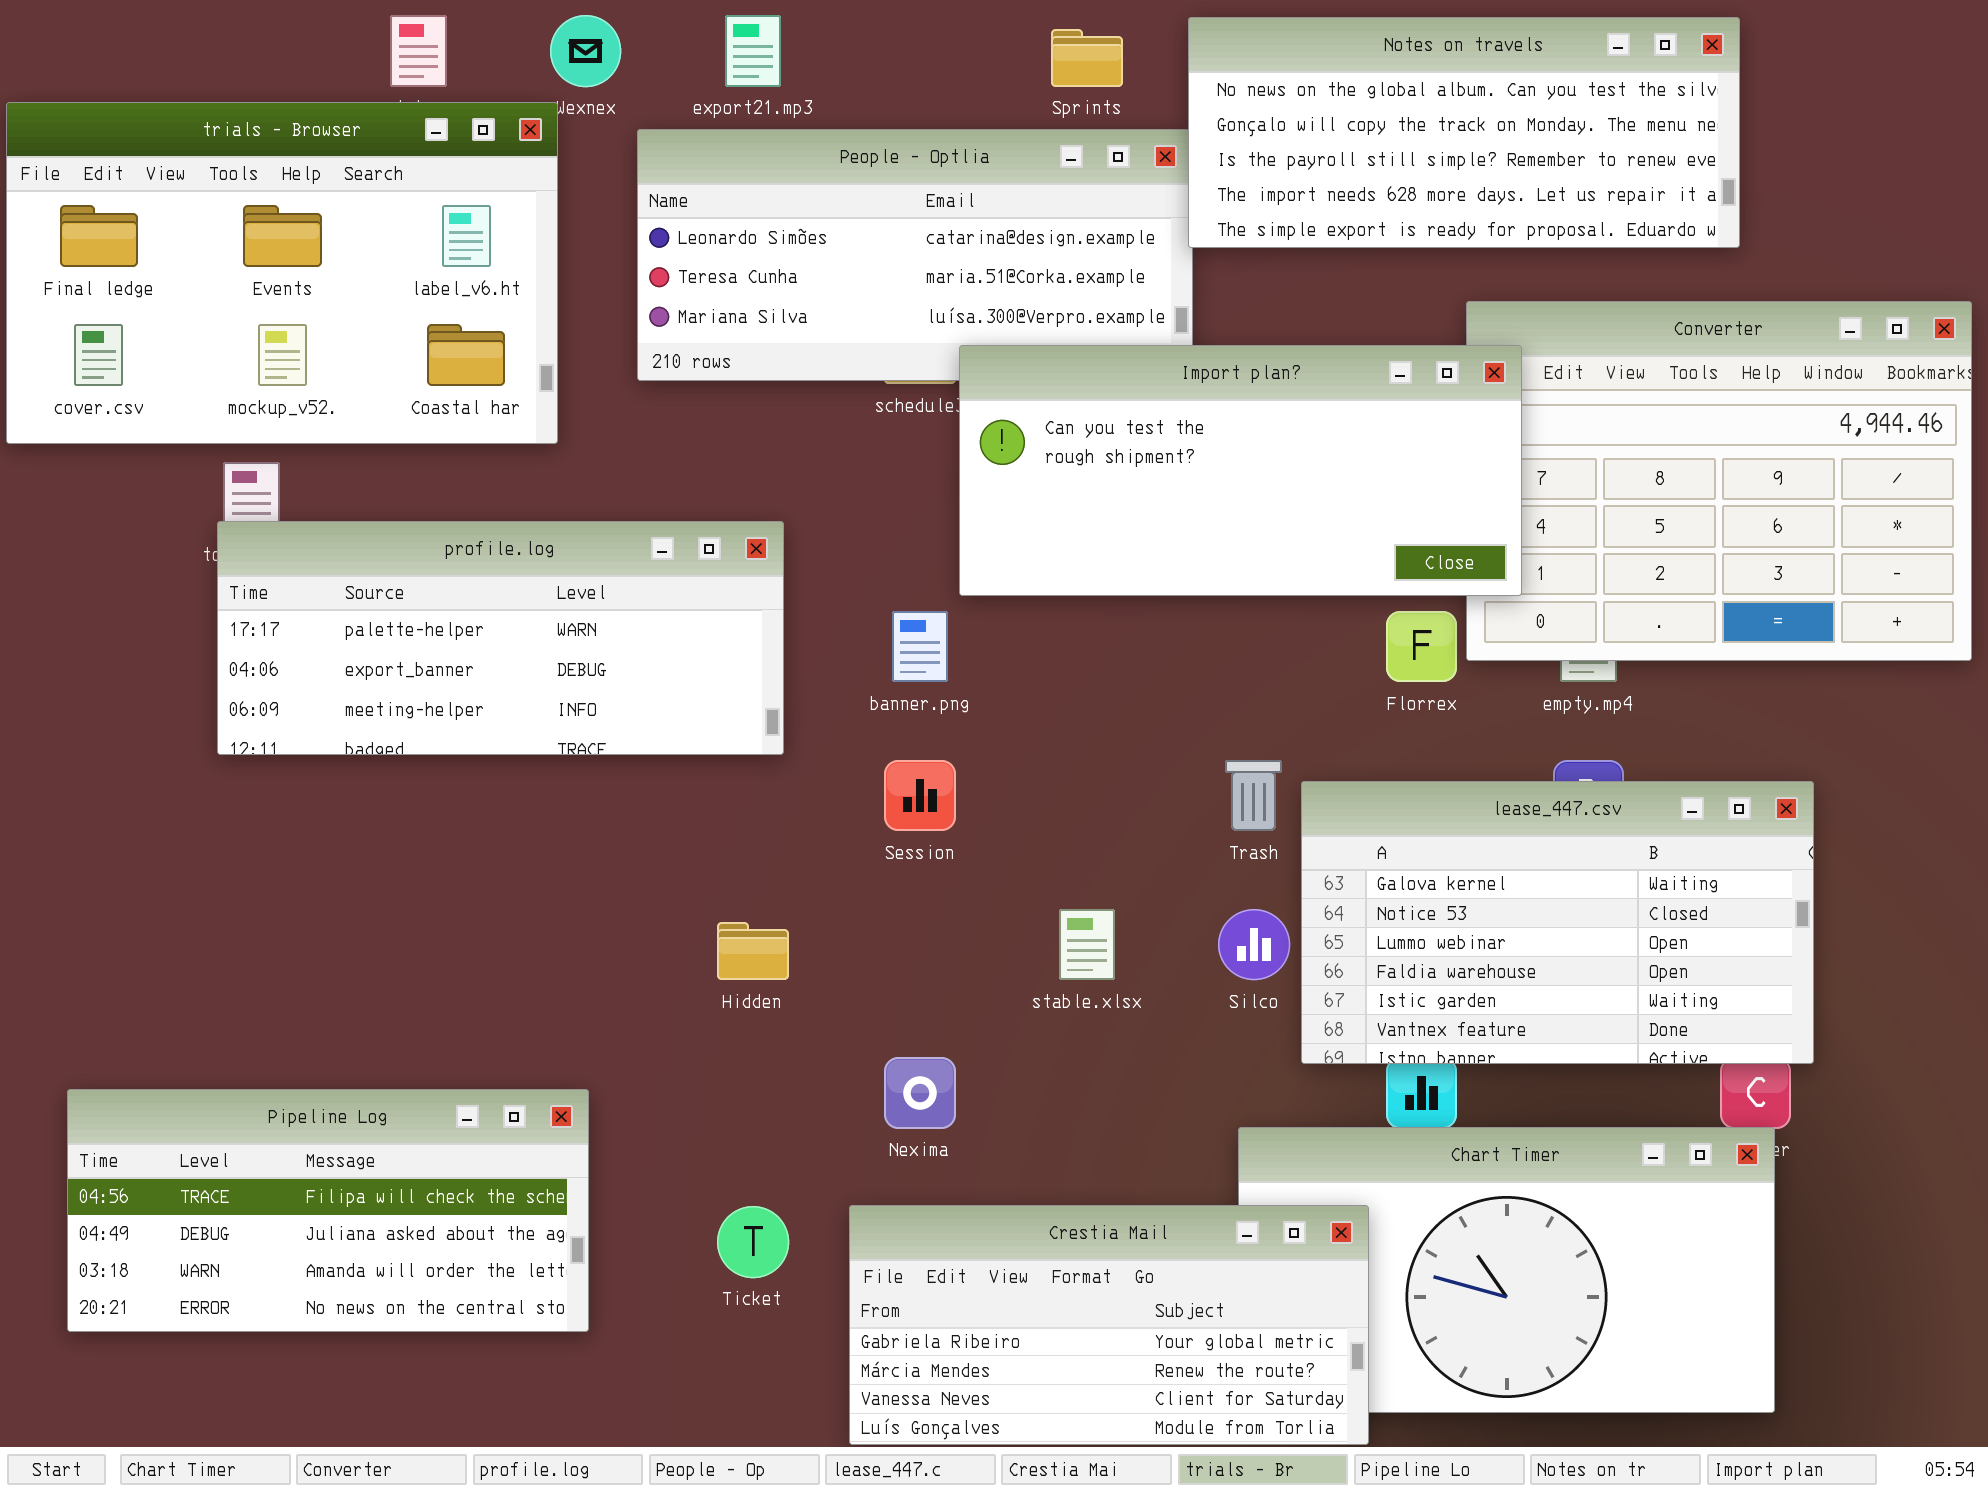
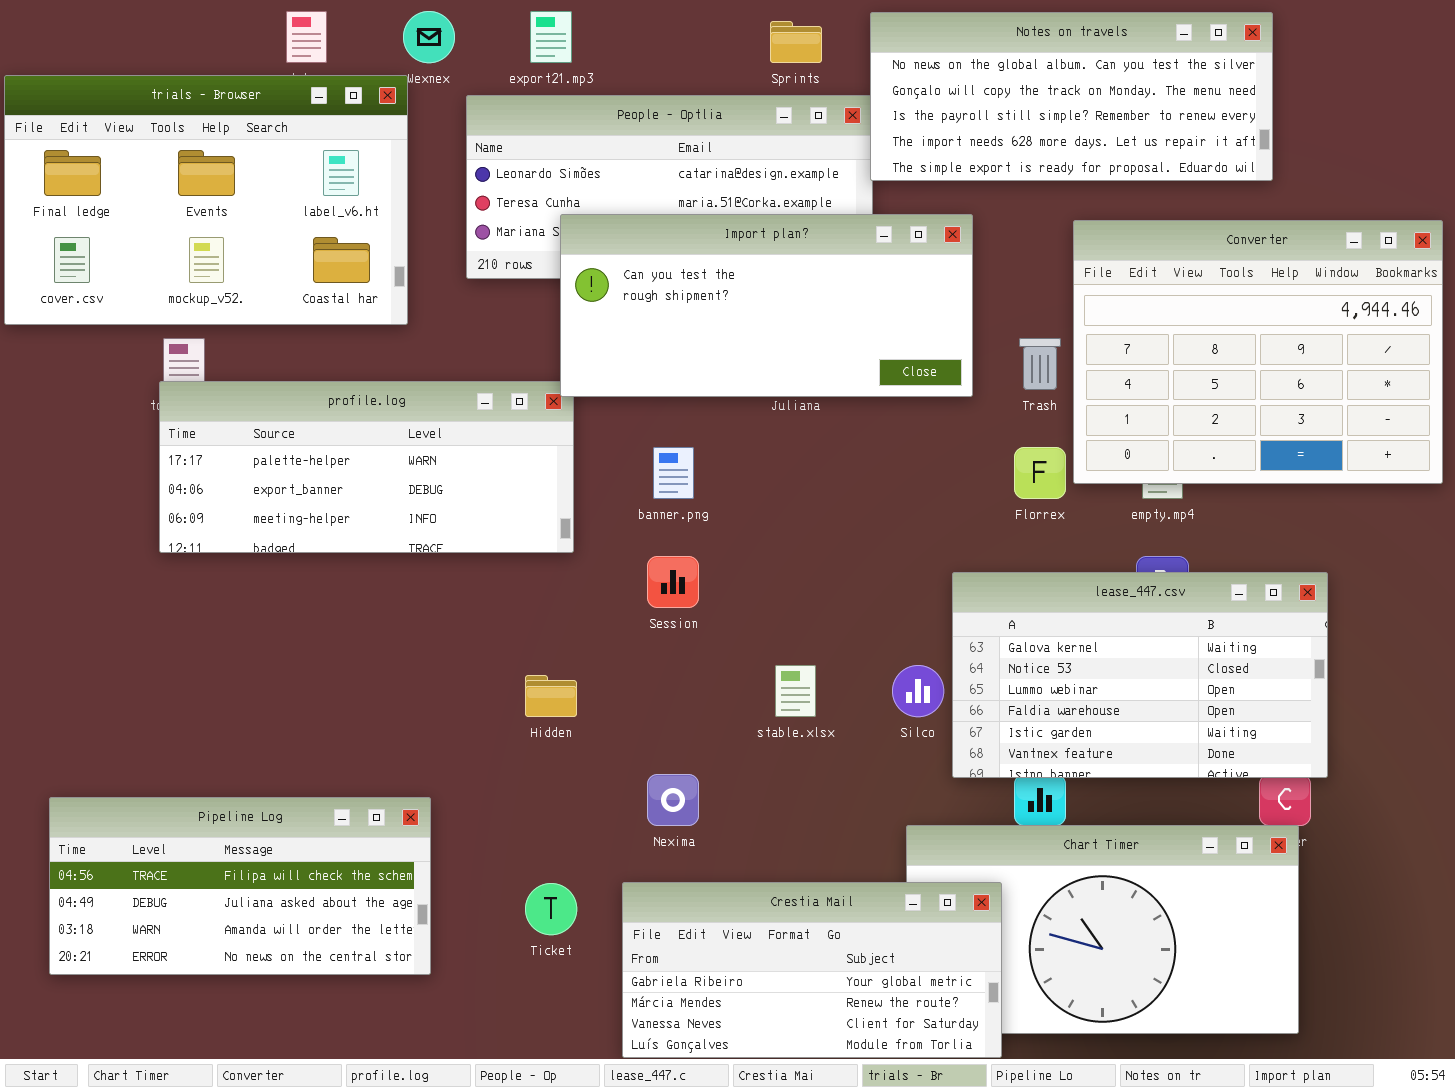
Import plan?: [959,345,1522,596] -> [560,214,973,397], moved
Trash: [1225,760,1282,831] -> [1019,338,1061,390], moved

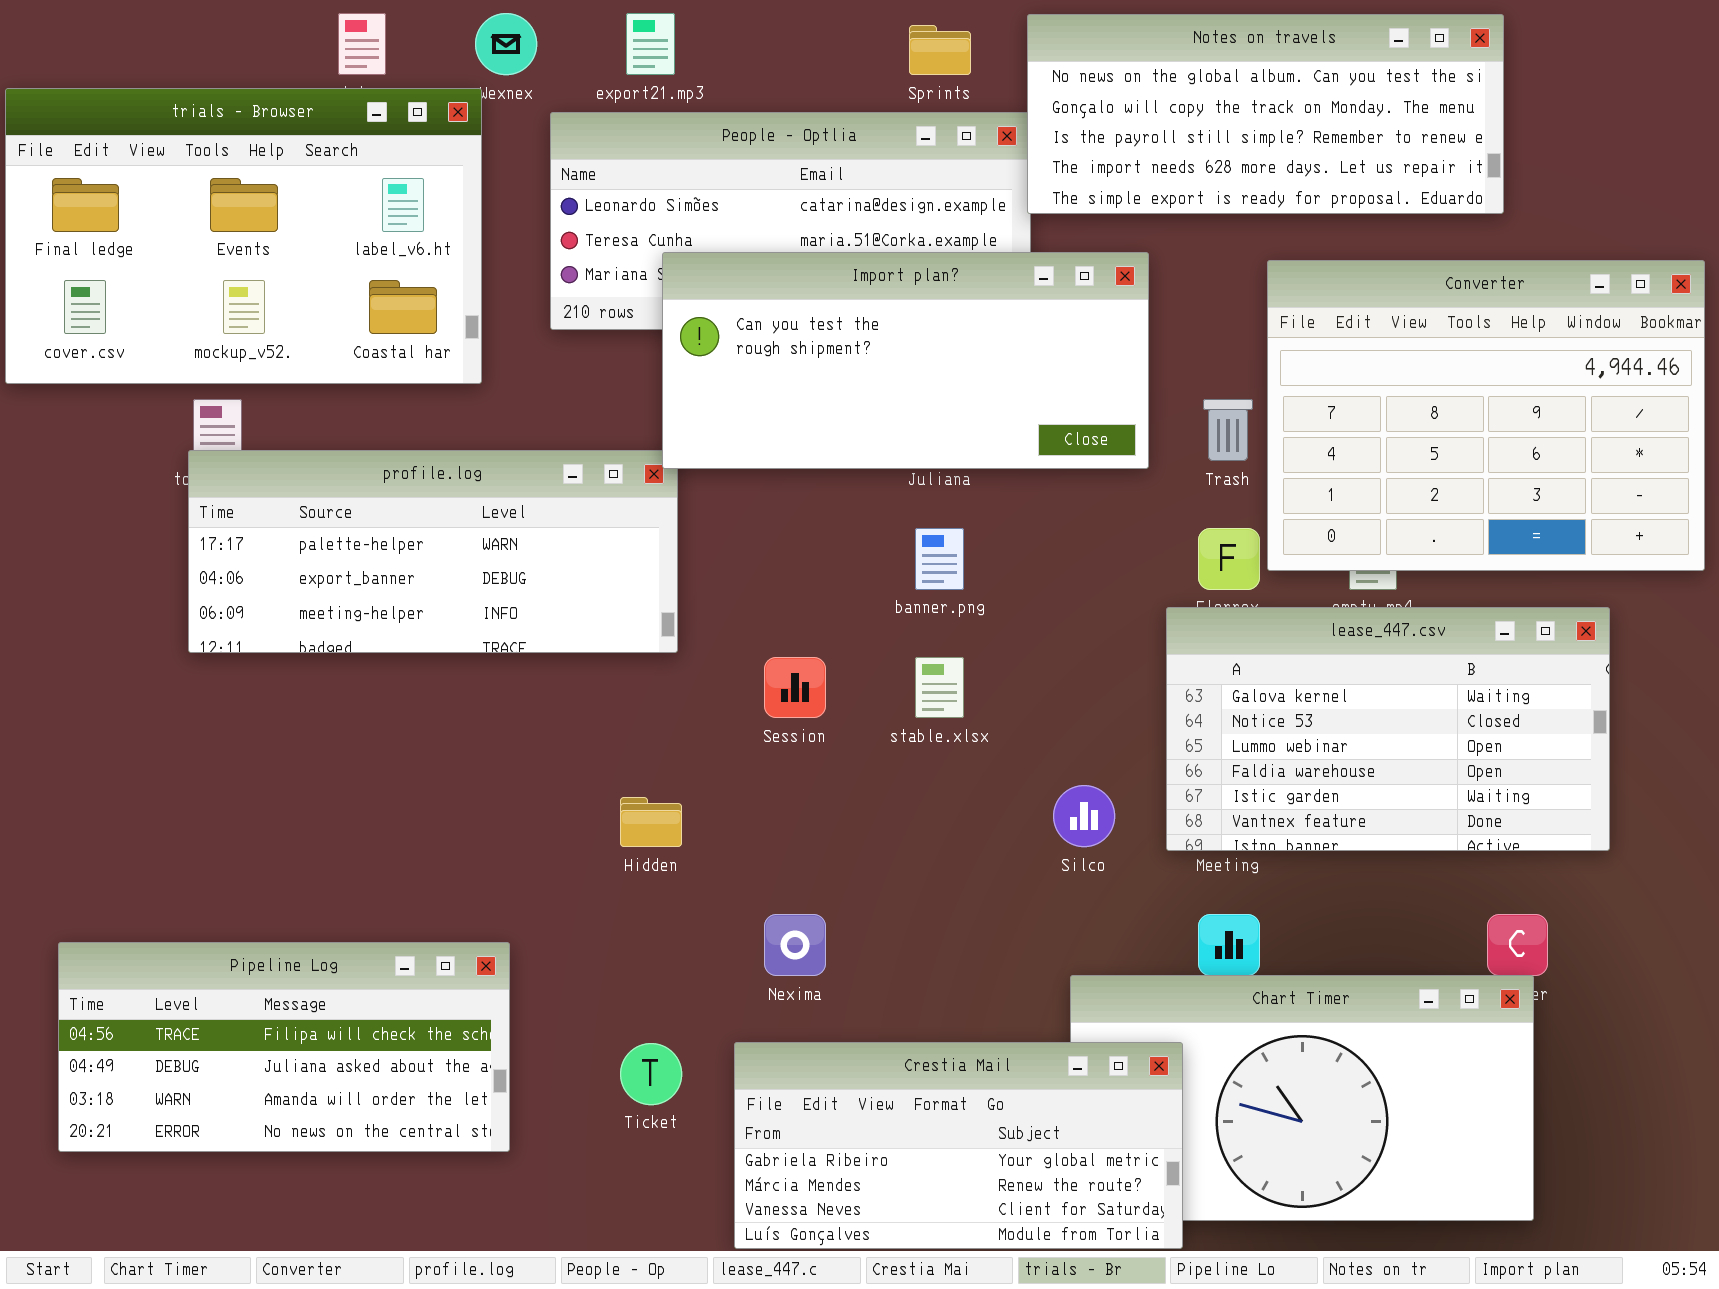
banner.png: [653,447,694,499] -> [915,528,964,590], moved
lease_447.csv: [952,572,1328,778] -> [1166,607,1610,851], moved
stable.xlsx: [775,665,816,717] -> [915,657,964,718], moved

